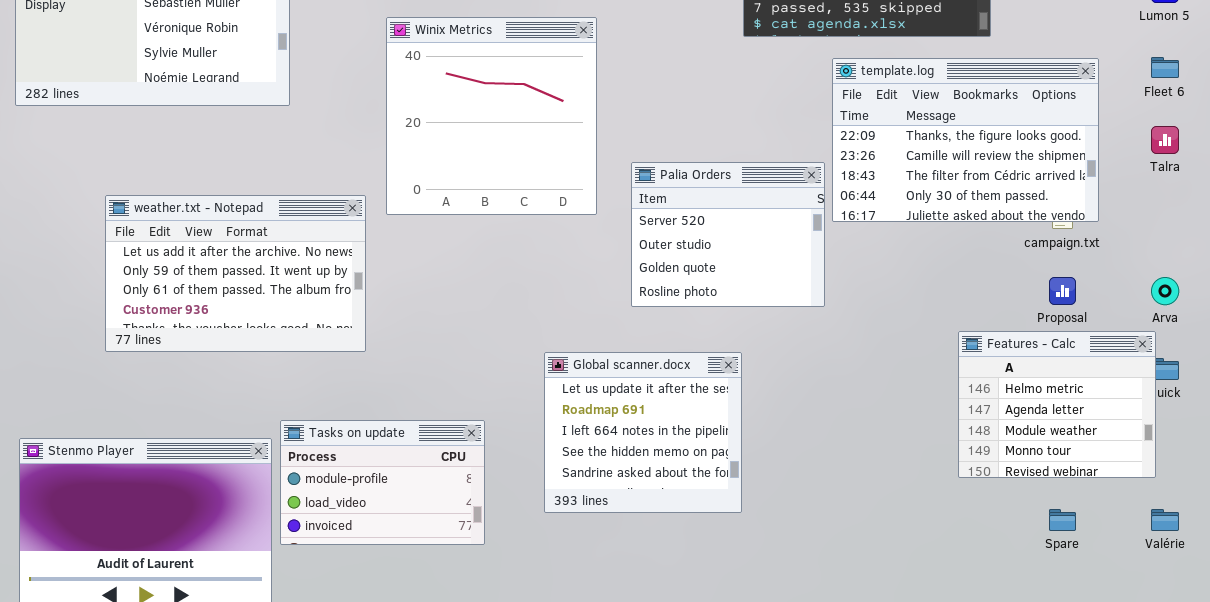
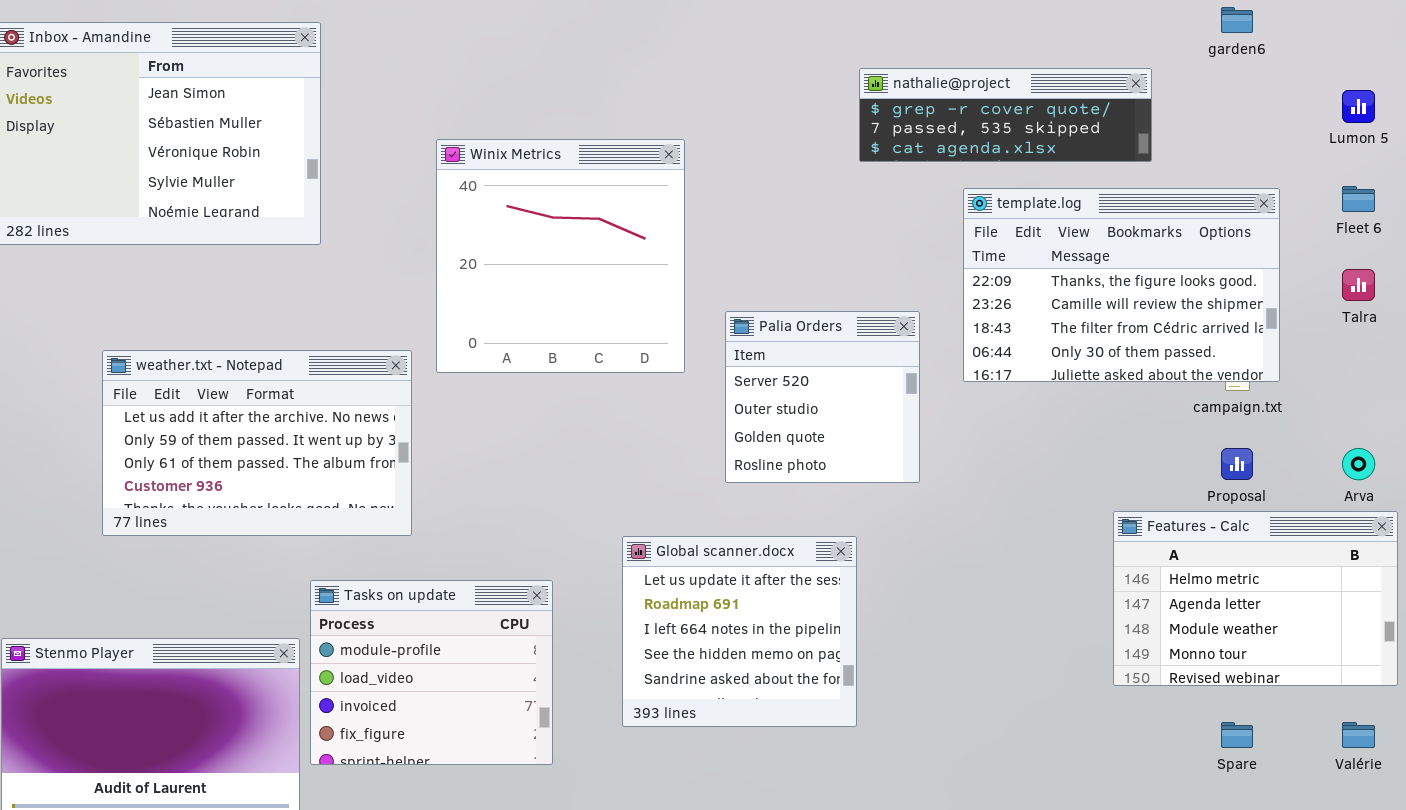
Palia Orders: [631,162,825,307] -> [725,311,920,483], resized
Features - Calc: [958,331,1156,478] -> [1113,511,1398,686], resized
Tasks on update: [280,420,485,545] -> [310,580,553,765], resized

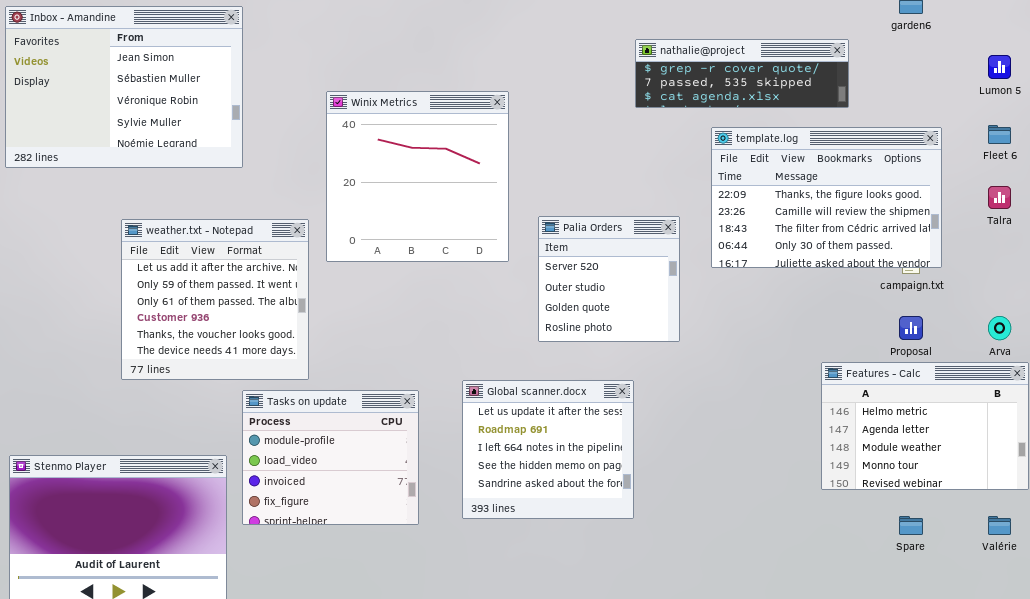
weather.txt - Notepad: [102,350,412,536] -> [121,219,309,380], resized
Tasks on update: [310,580,553,765] -> [242,390,419,525], moved

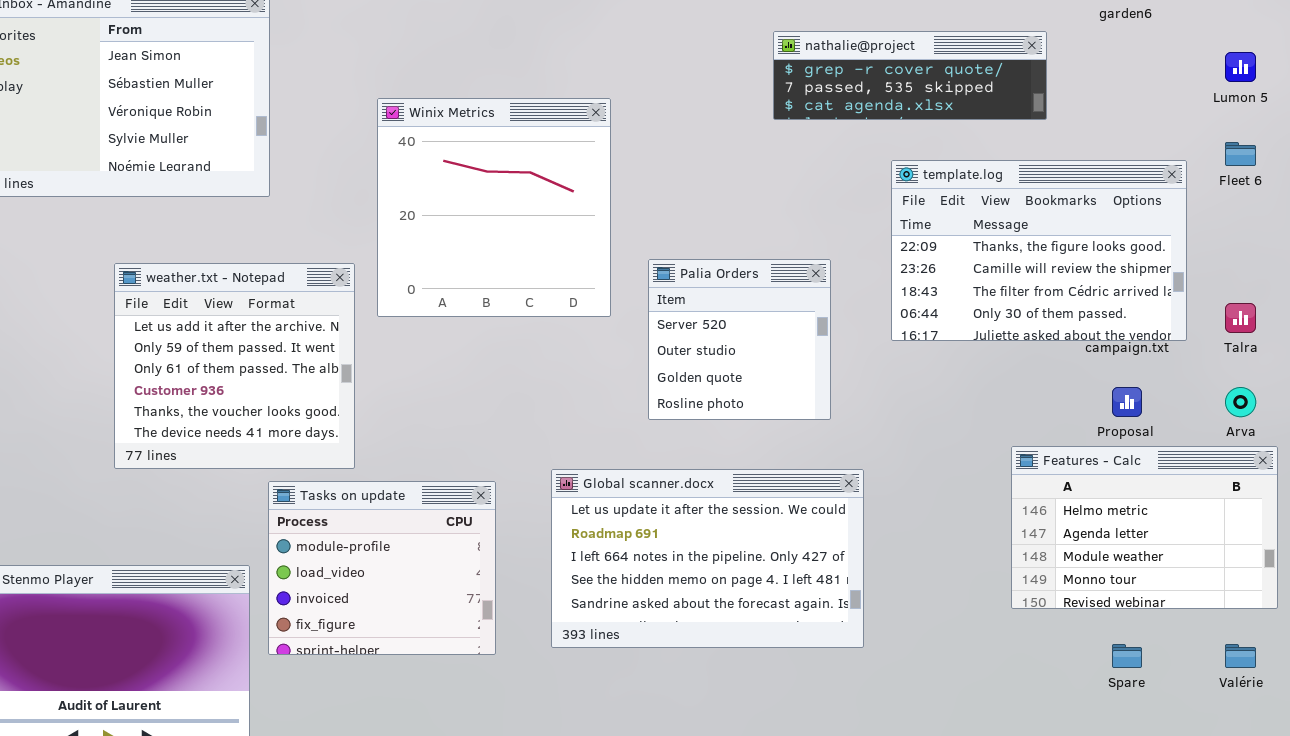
template.log: [711,127,942,268] -> [891,160,1187,341], moved
Talra: [988,186,1011,209] -> [1225,303,1256,333], moved
Global scanner.docx: [462,380,634,519] -> [551,469,864,648], resized

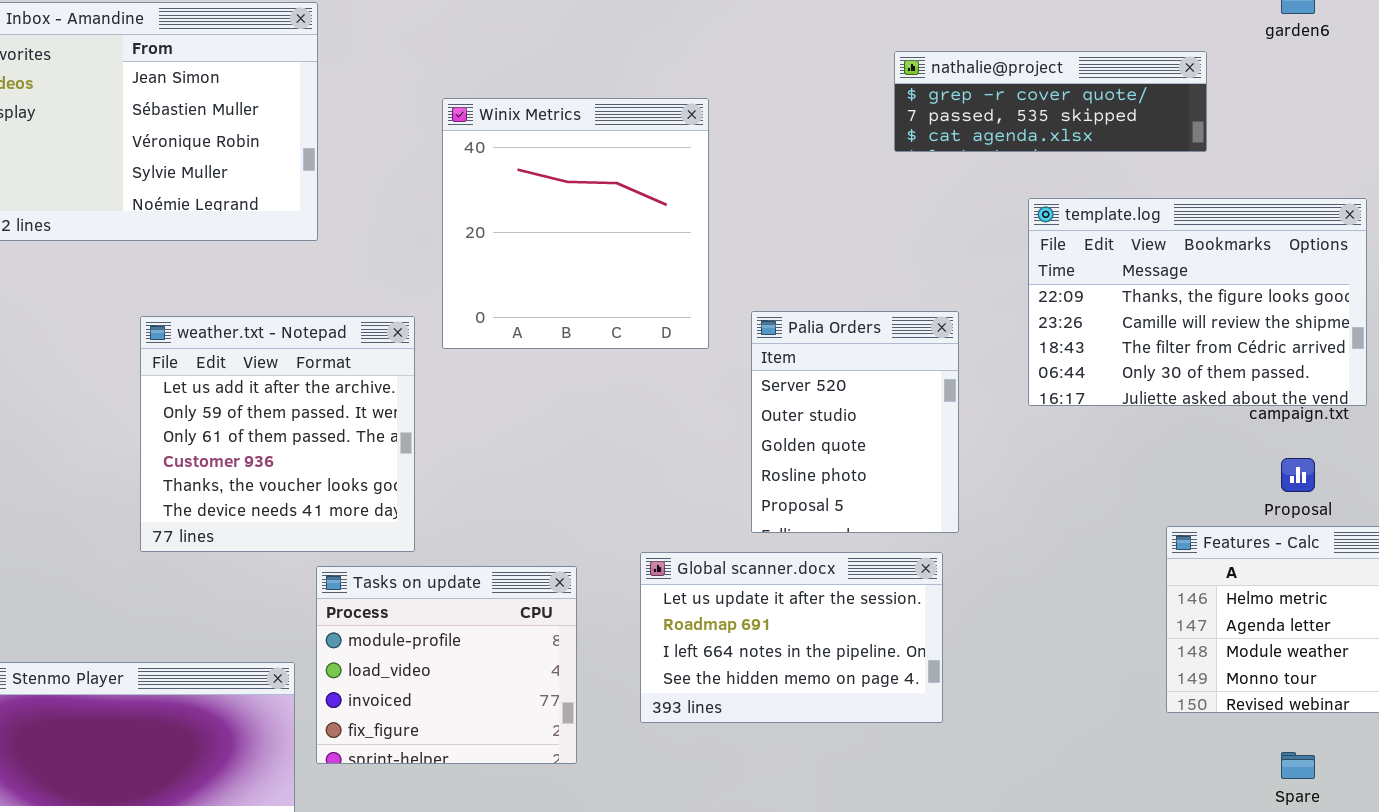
Winix Metrics: [377,98,611,317] -> [442,98,709,349], moved
Palia Orders: [648,259,831,420] -> [751,311,959,533], resized
Global scanner.docx: [551,469,864,648] -> [640,552,943,723], resized

